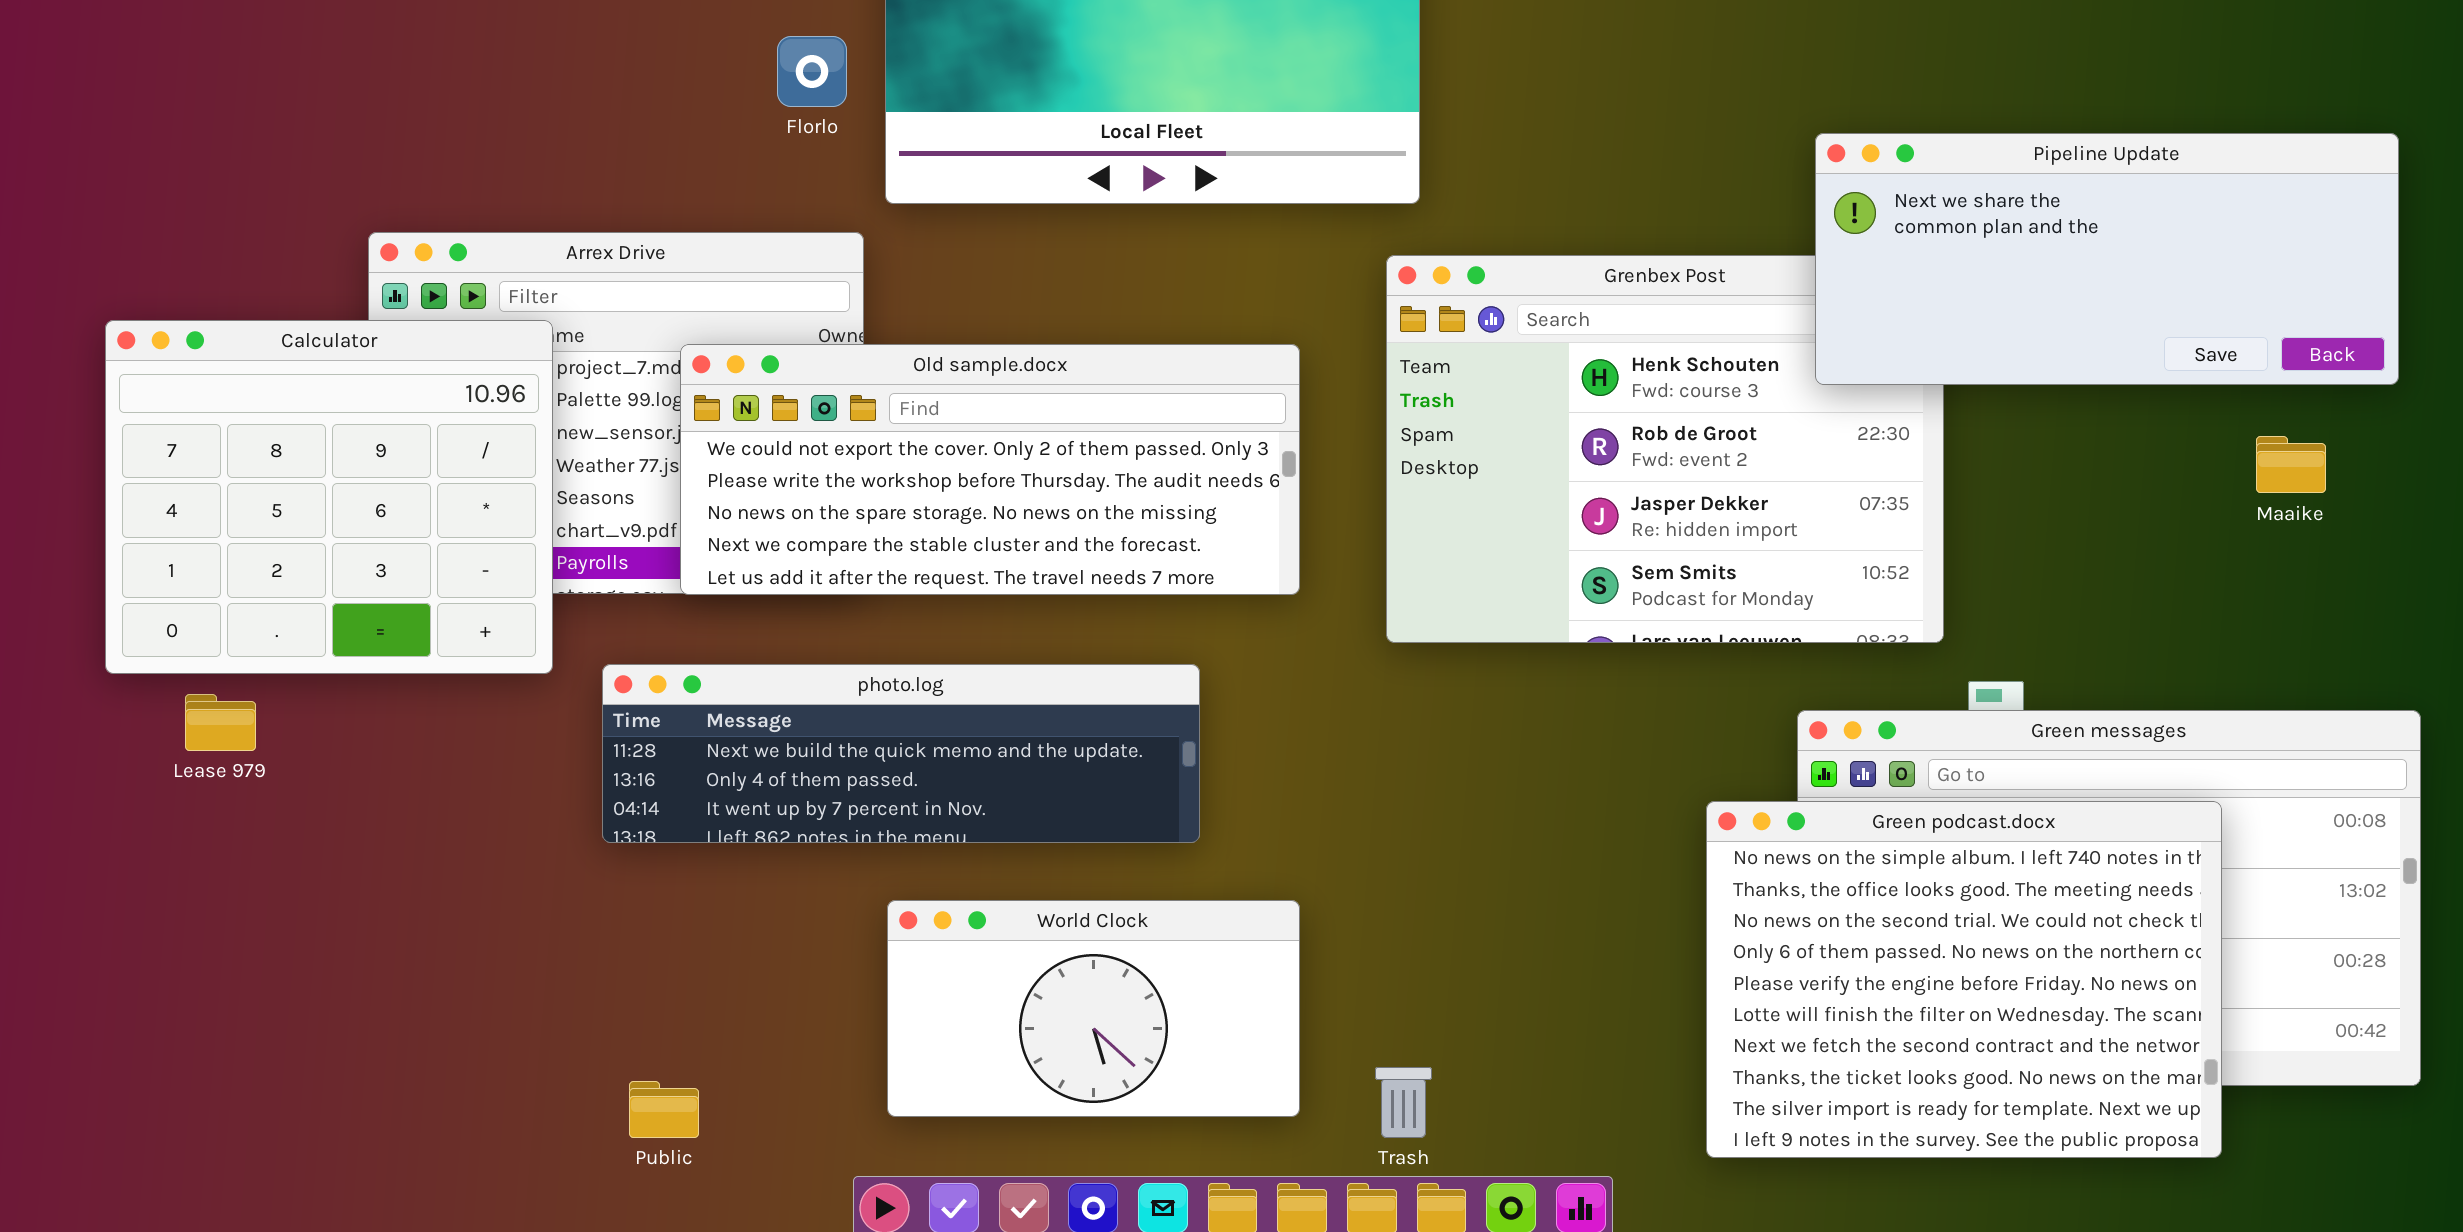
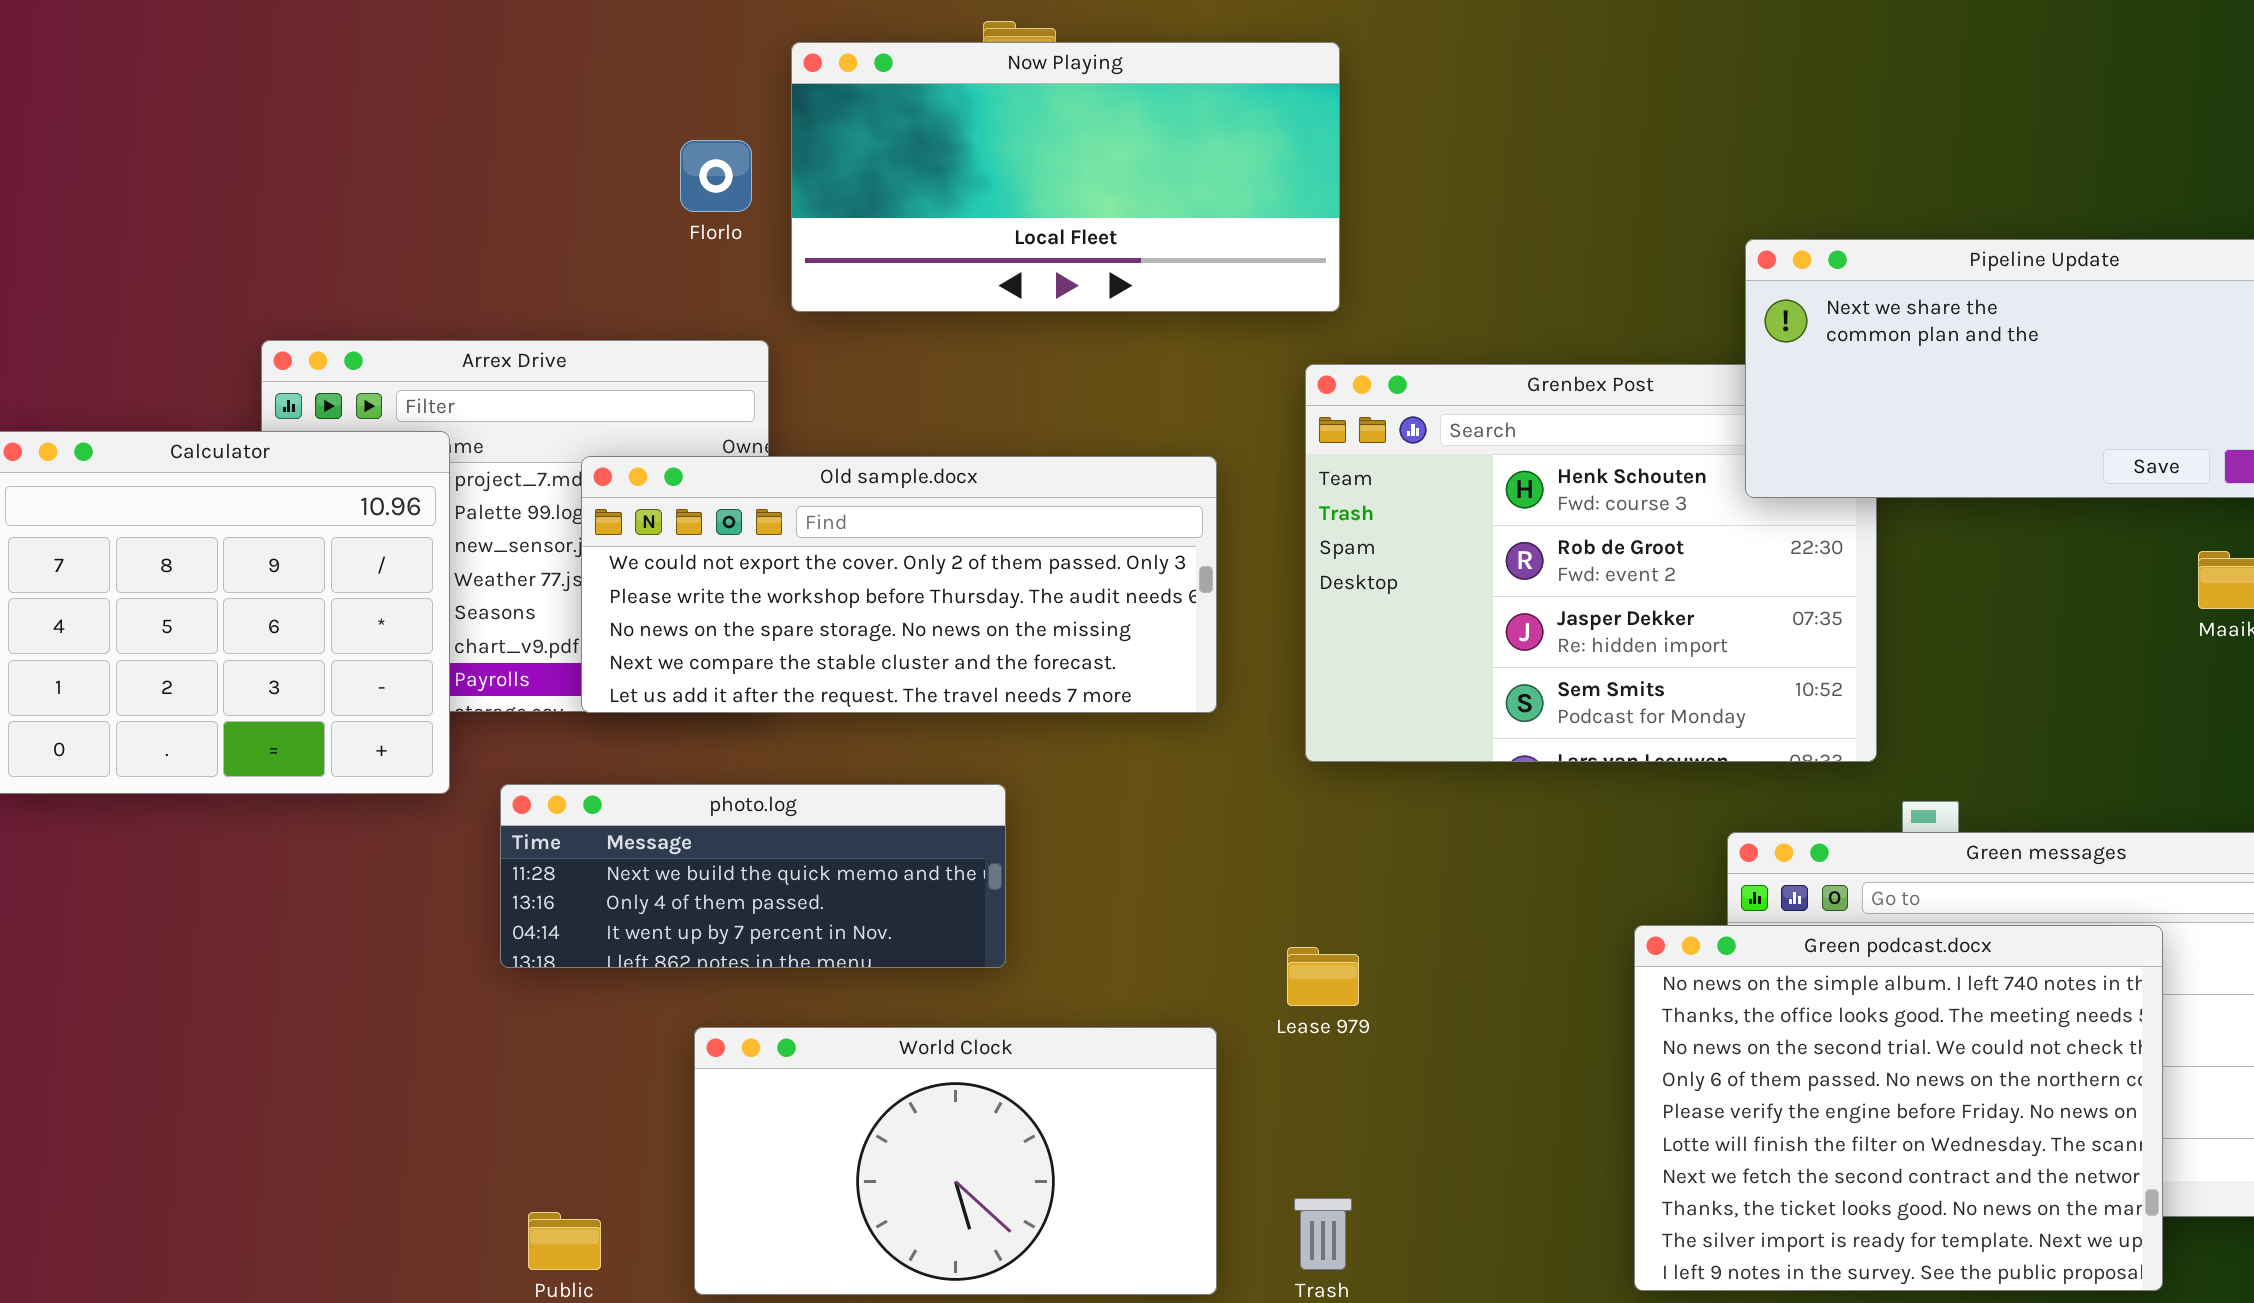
photo.log: [602,664,1200,843] -> [500,784,1006,968], resized
Lease 979: [185,694,256,751] -> [1287,947,1359,1006], moved
World Clock: [887,900,1300,1117] -> [694,1027,1217,1295], resized

